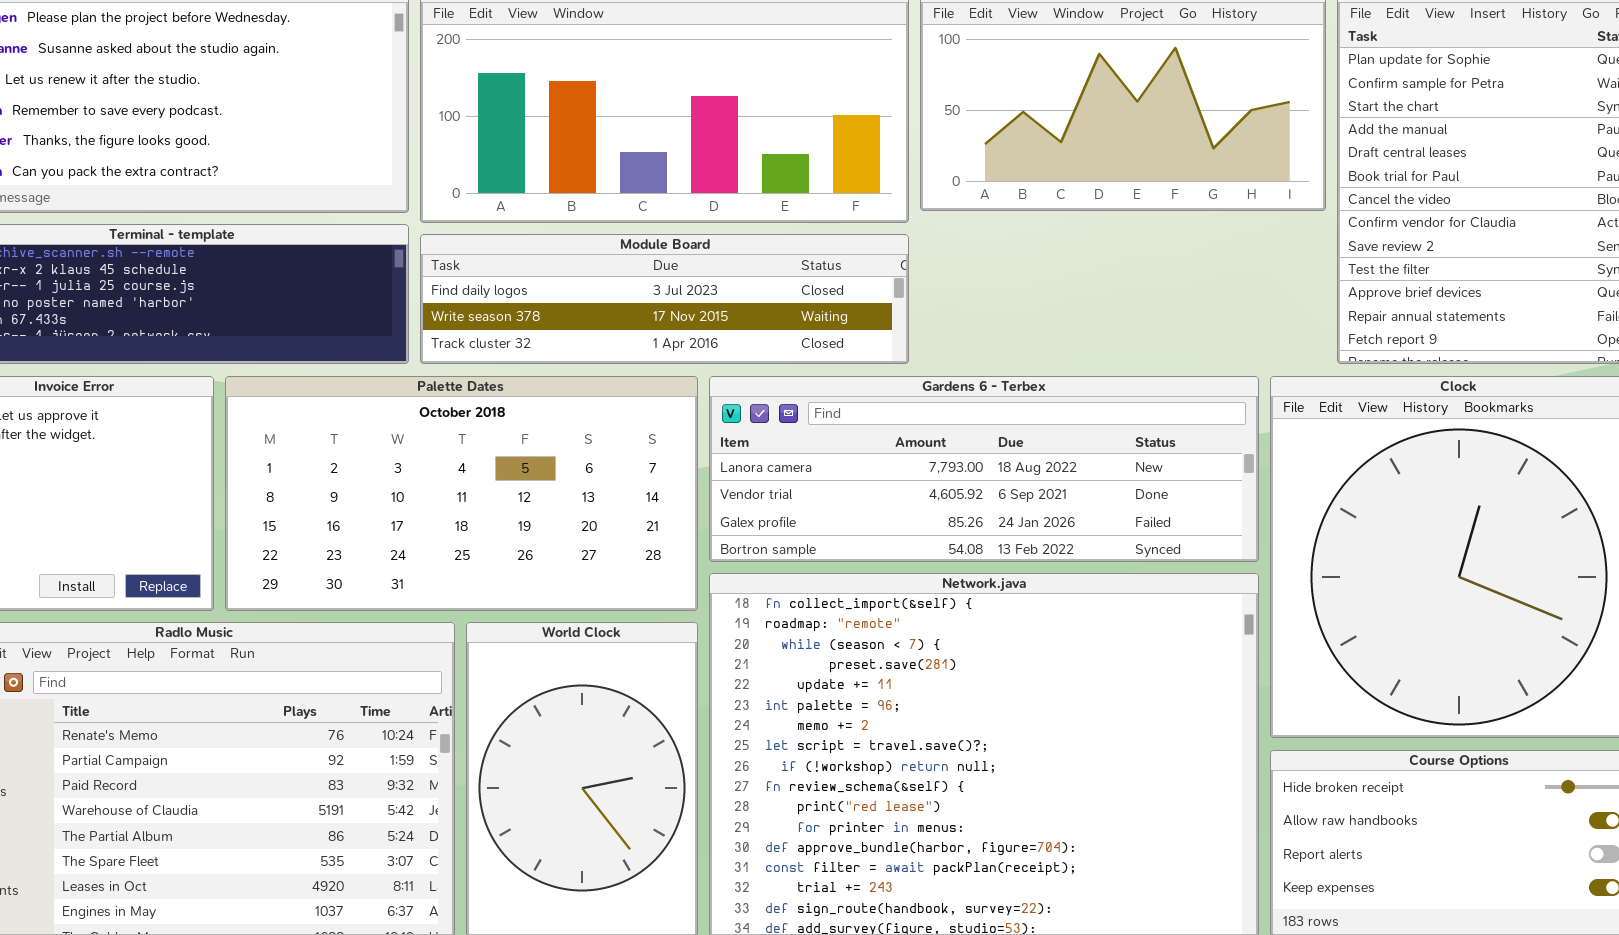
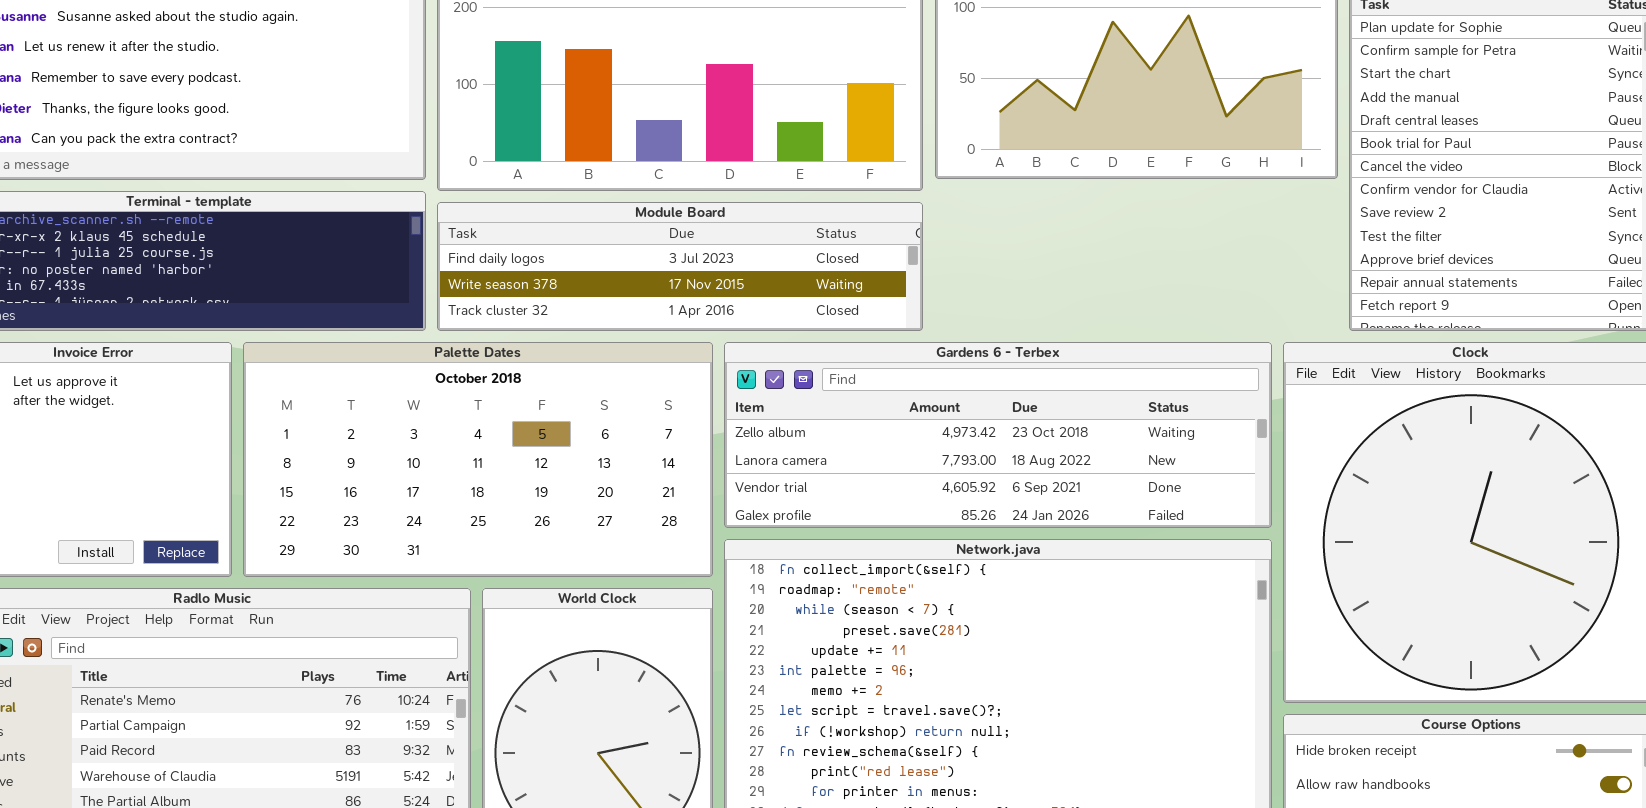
Gardens 6 - Terbex: [709,376,1259,562] -> [724,342,1272,528], scrolled up 1 row

